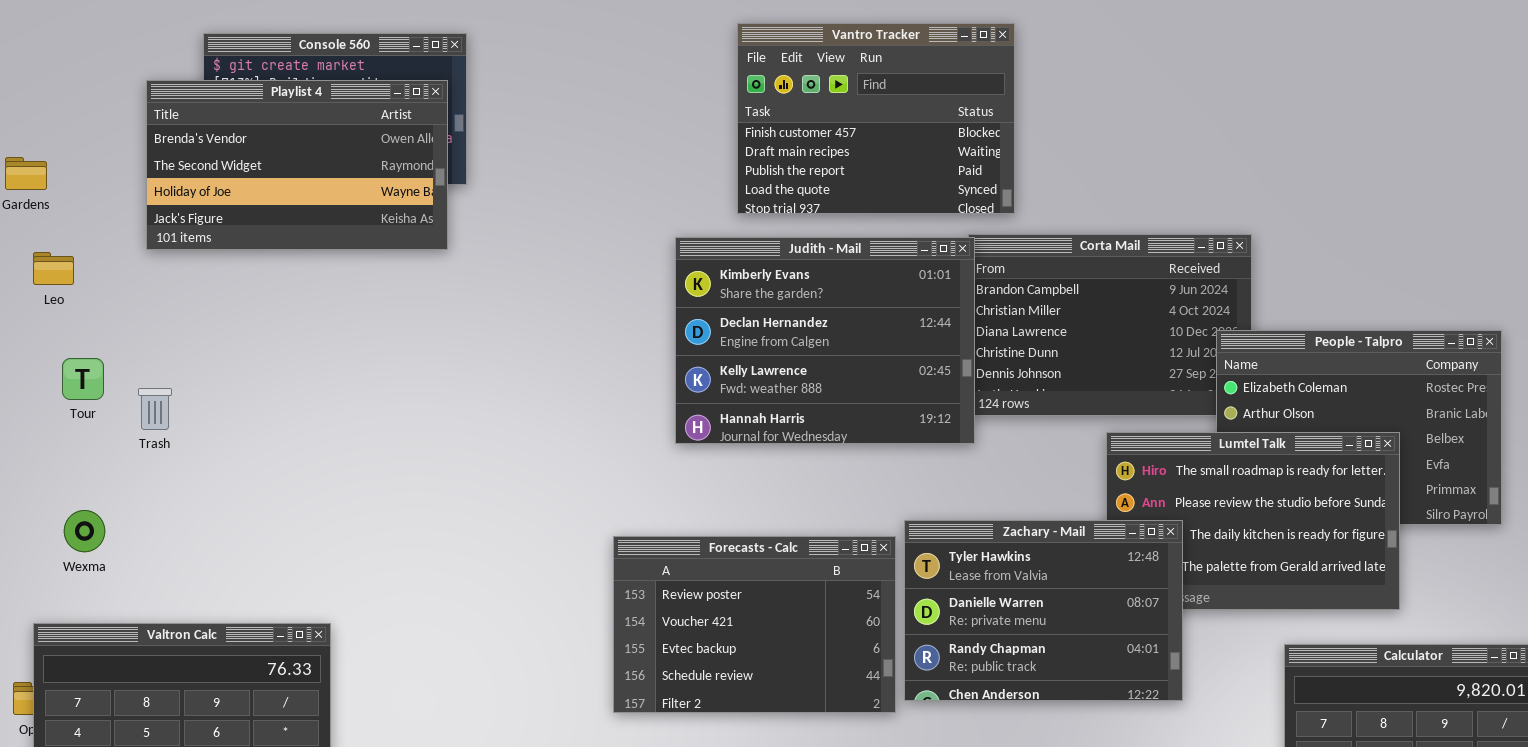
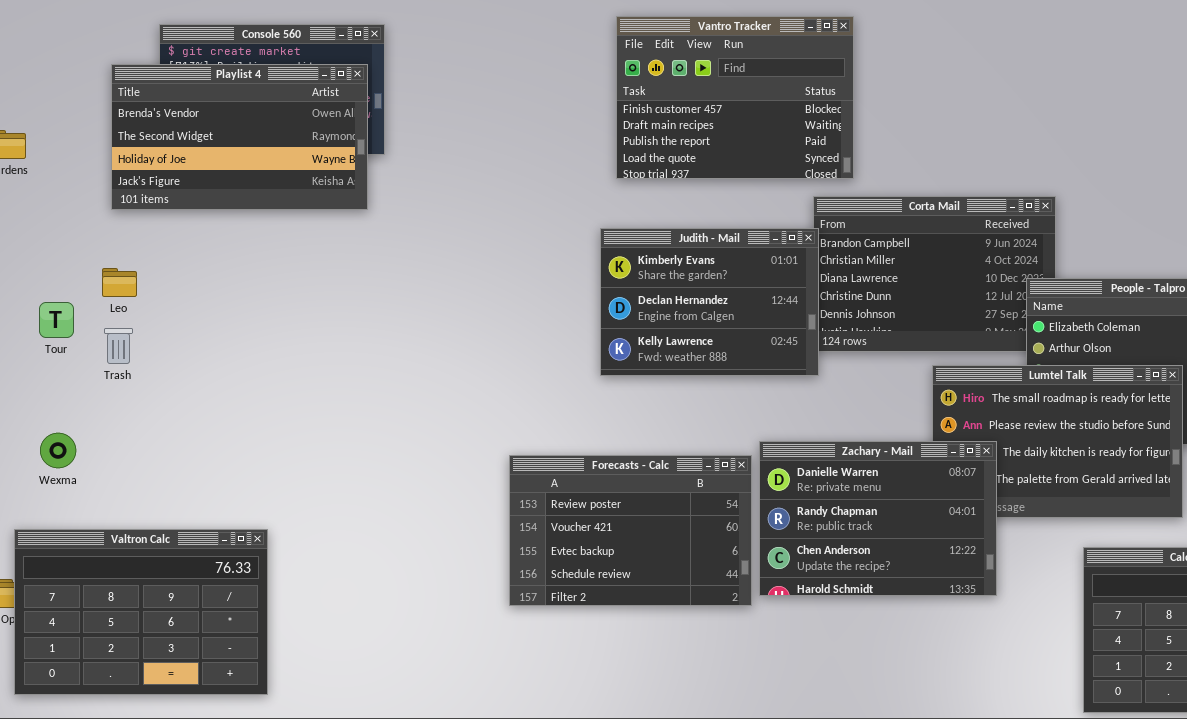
Judith - Mail: [675,237,975,444] -> [600,228,819,376], resized
Leo: [33,252,74,285] -> [102,268,137,297], moved
Zachary - Mail: [904,520,1183,701] -> [759,441,997,596], scrolled down 1 row

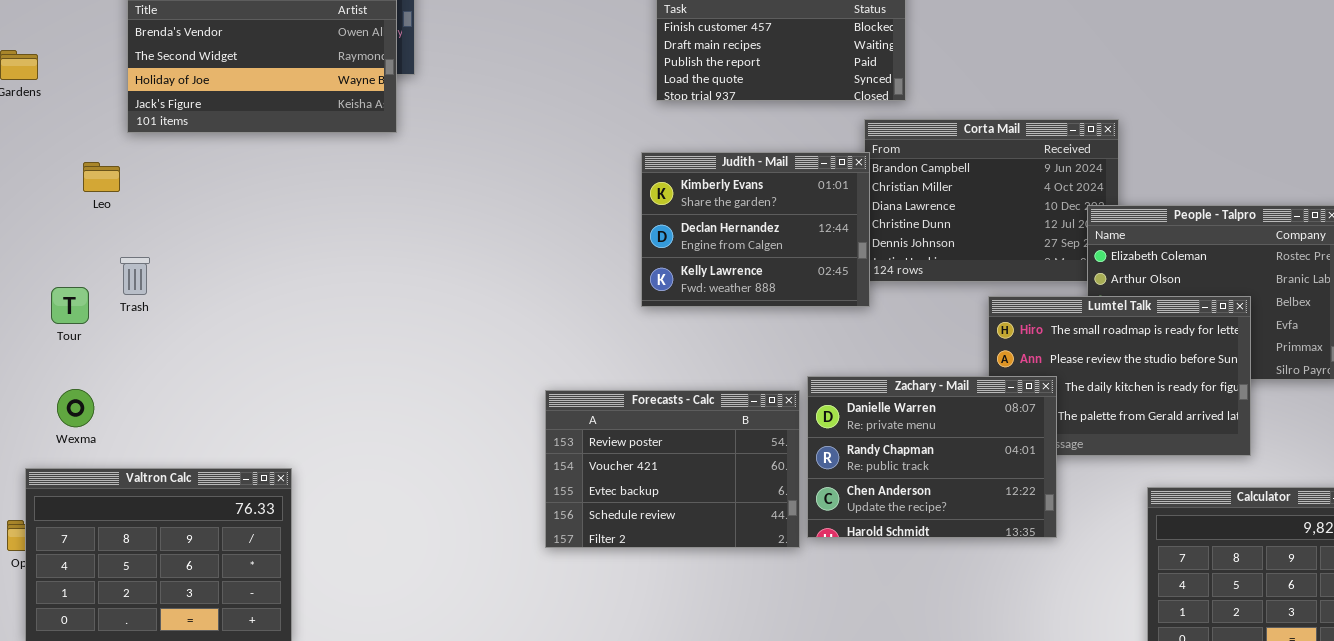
Leo: [102,268,137,297] -> [83,162,120,192], moved
Tour: [39,302,74,338] -> [51,287,89,324], moved
Wexma: [40,433,76,468] -> [57,389,94,427], moved

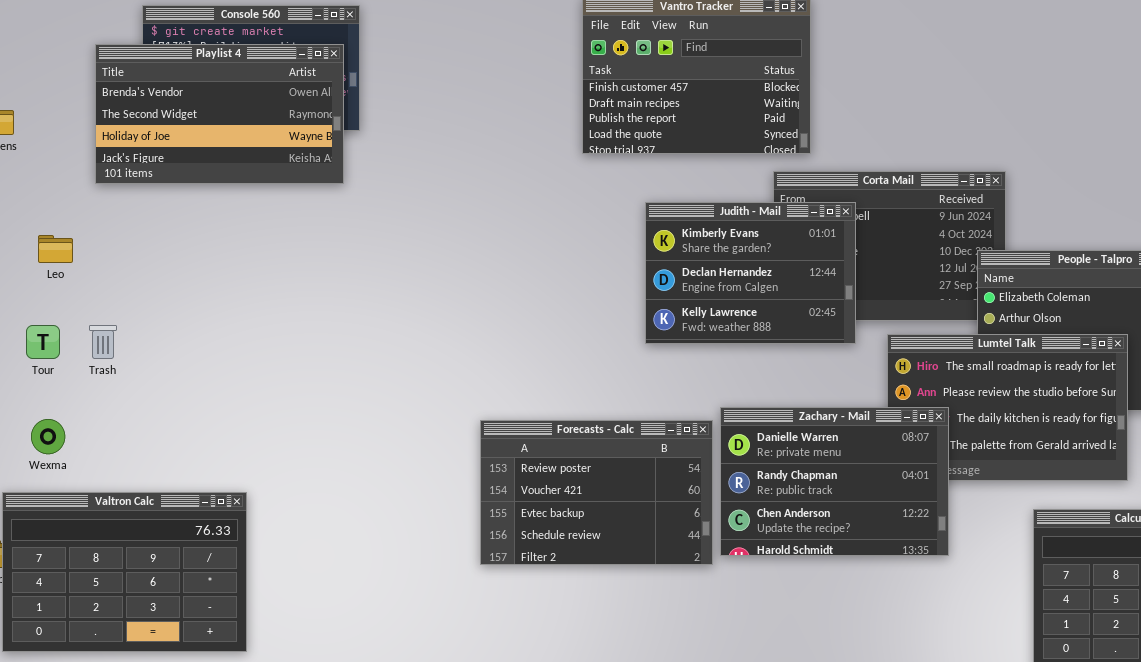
Judith - Mail: [641,152,870,307] -> [645,202,856,344], moved
Leo: [83,162,120,192] -> [38,235,73,263], moved
Trash: [120,257,150,295] -> [89,325,117,359], moved

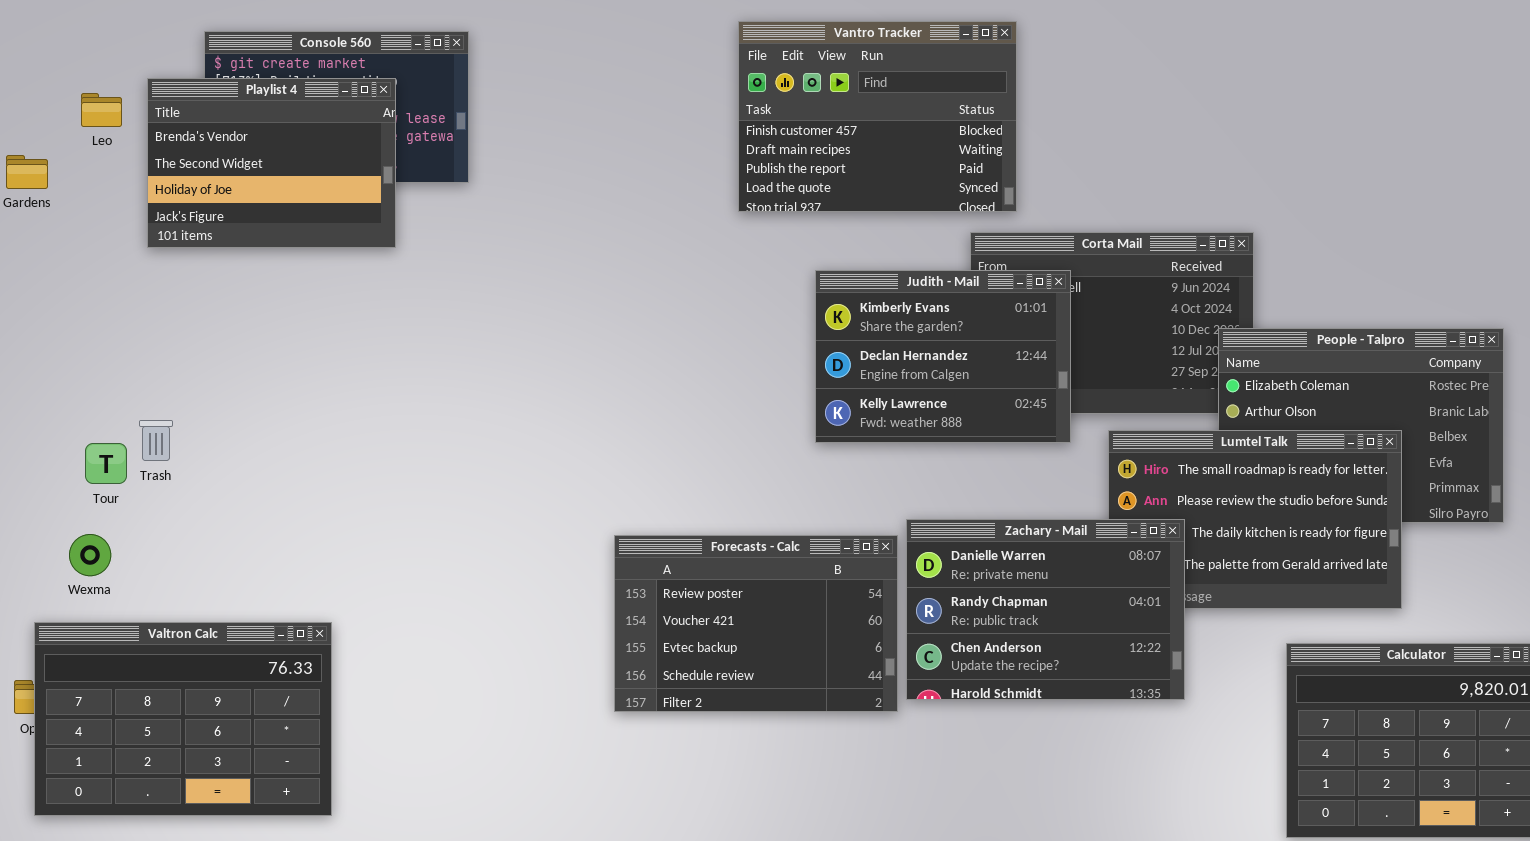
Playlist 4: [95,44,344,184] -> [147,78,396,248], resized
Leo: [38,235,73,263] -> [81,93,122,127], moved
Tour: [26,325,60,359] -> [85,443,127,484], moved

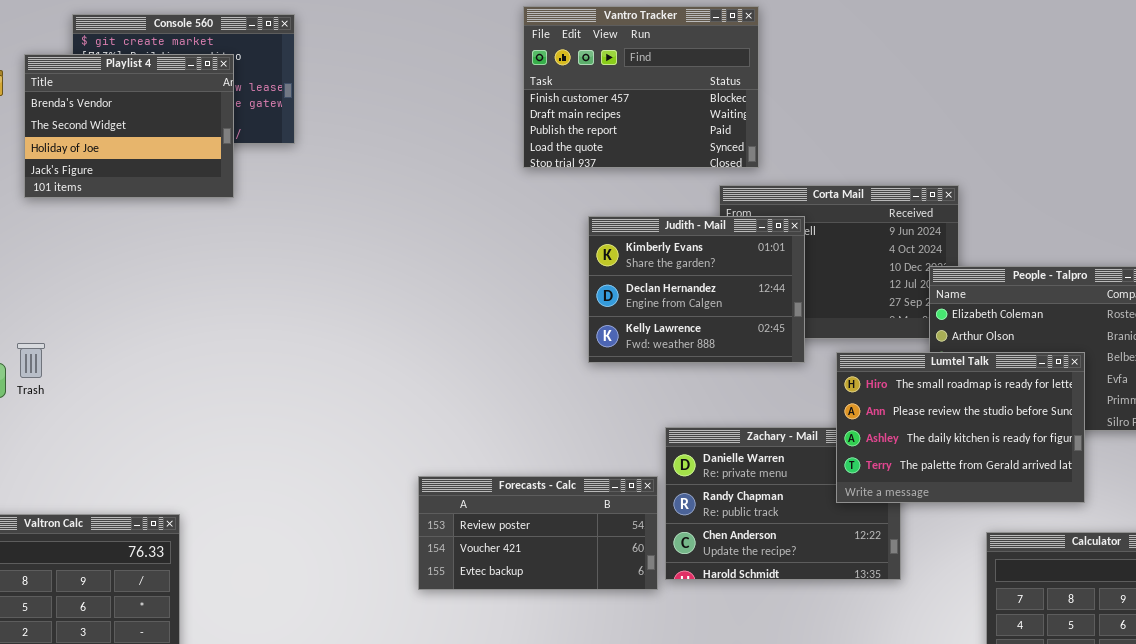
Lumtel Talk: [1108,430,1402,609] -> [836,352,1085,503], raised
Forecasts - Calc: [614,535,898,712] -> [418,476,658,590], resized

